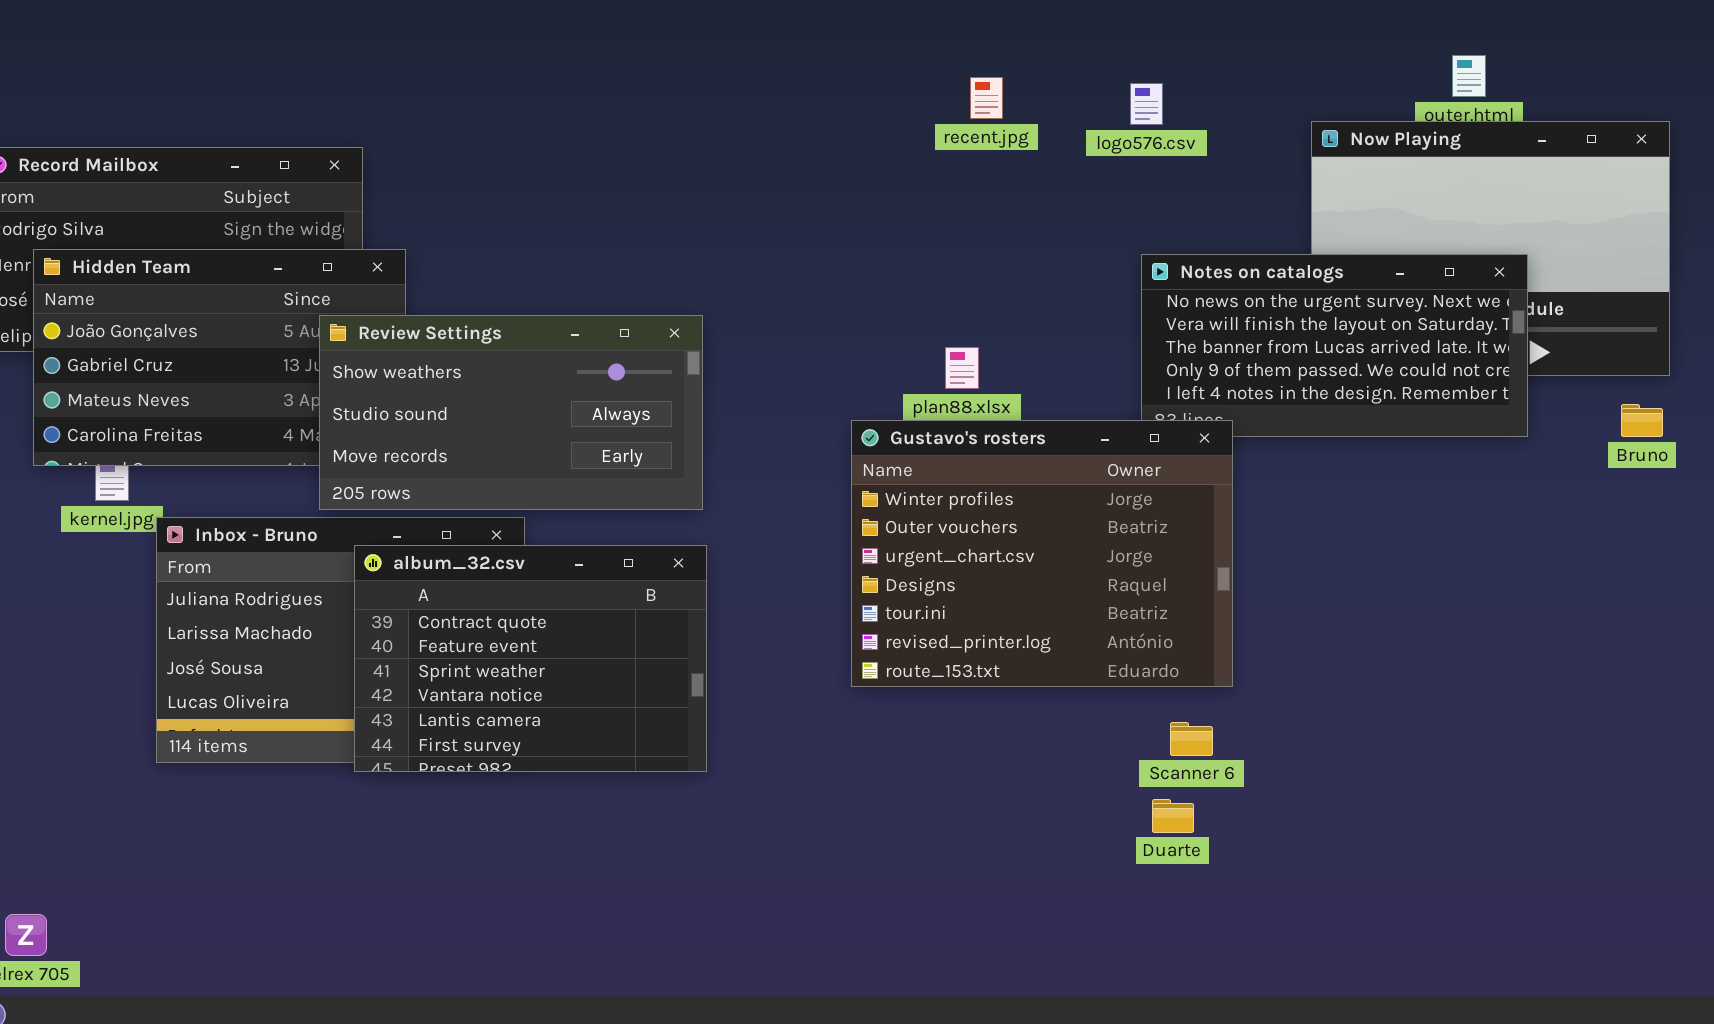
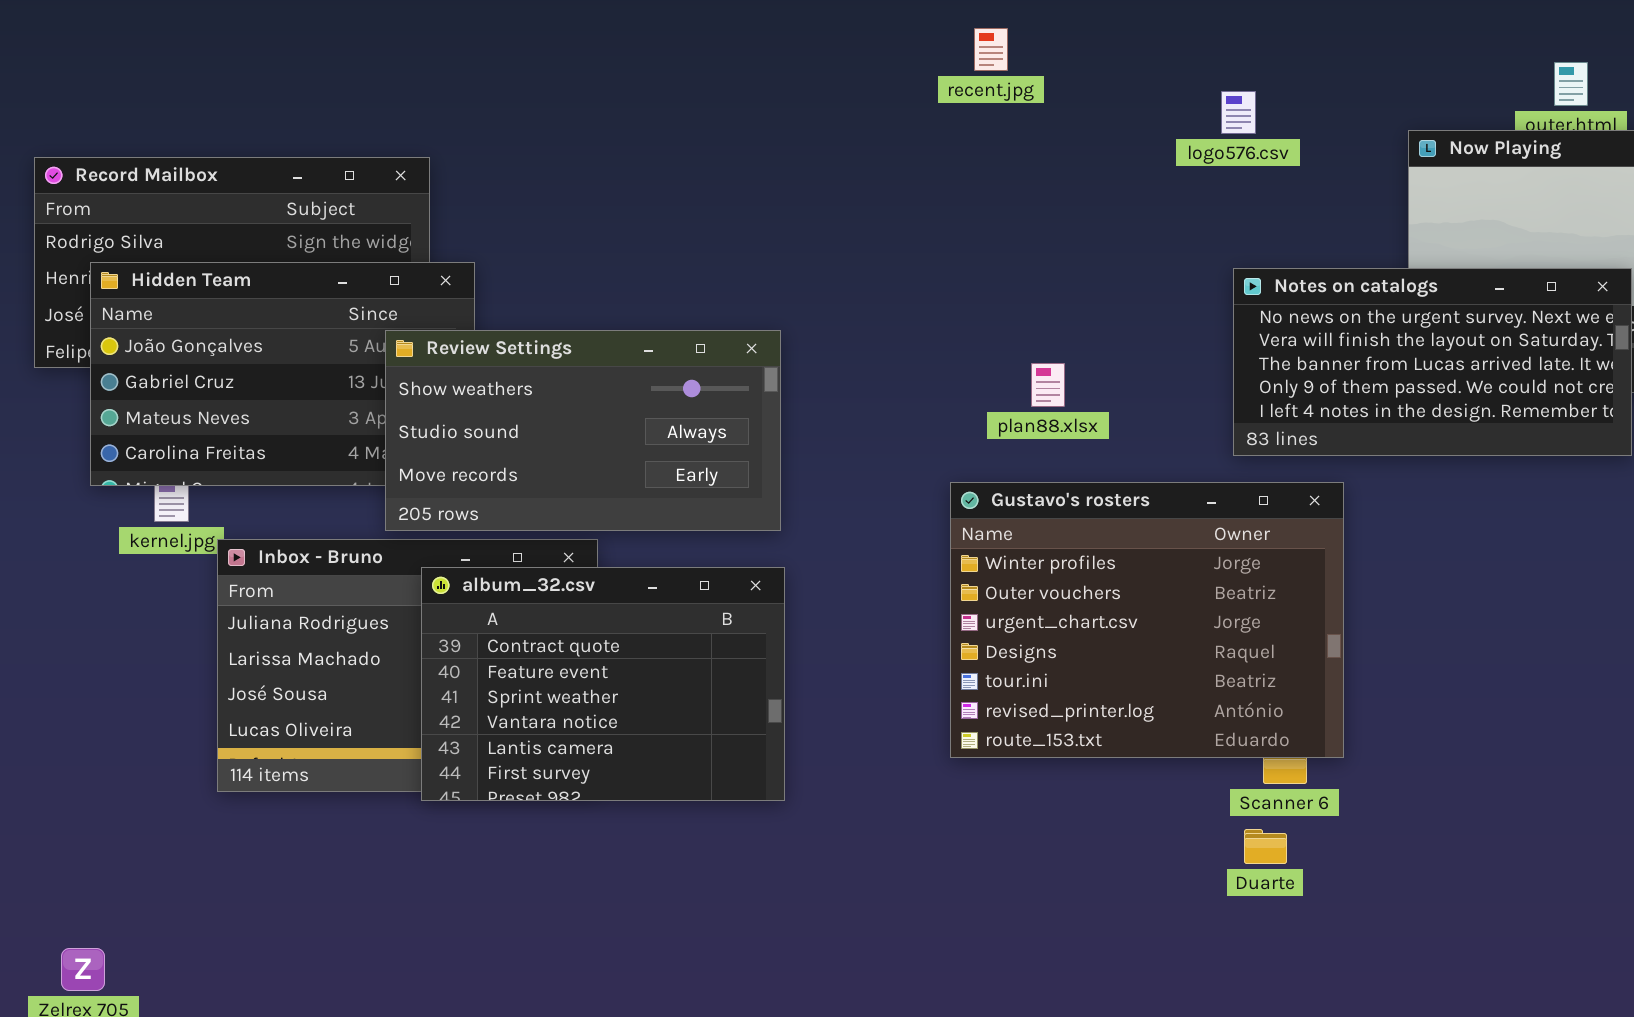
recent.jpg: [970,77,1003,119] -> [974,28,1008,71], moved
Gustavo's rosters: [851,420,1233,687] -> [950,482,1344,758], moved

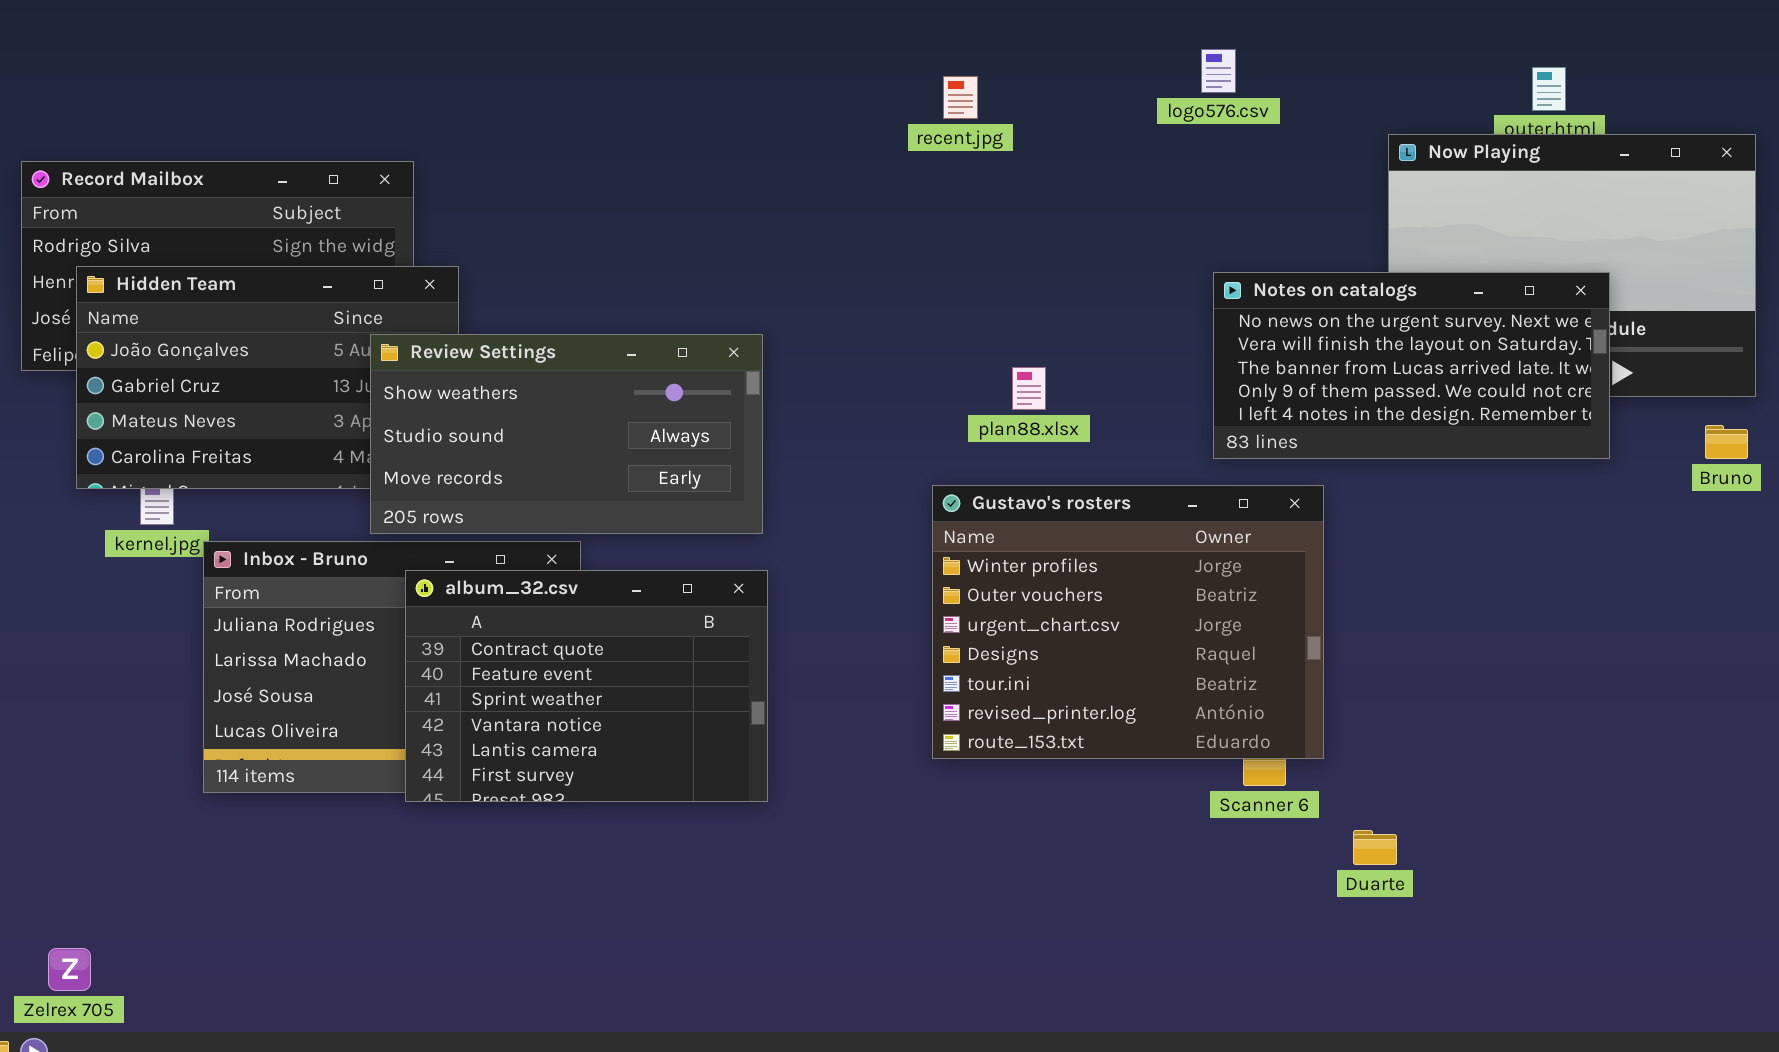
recent.jpg: [974,28,1008,71] -> [943,76,978,119], moved
logo576.csv: [1221,91,1256,134] -> [1201,49,1236,93], moved
Duarte: [1244,829,1287,864] -> [1353,830,1397,865], moved

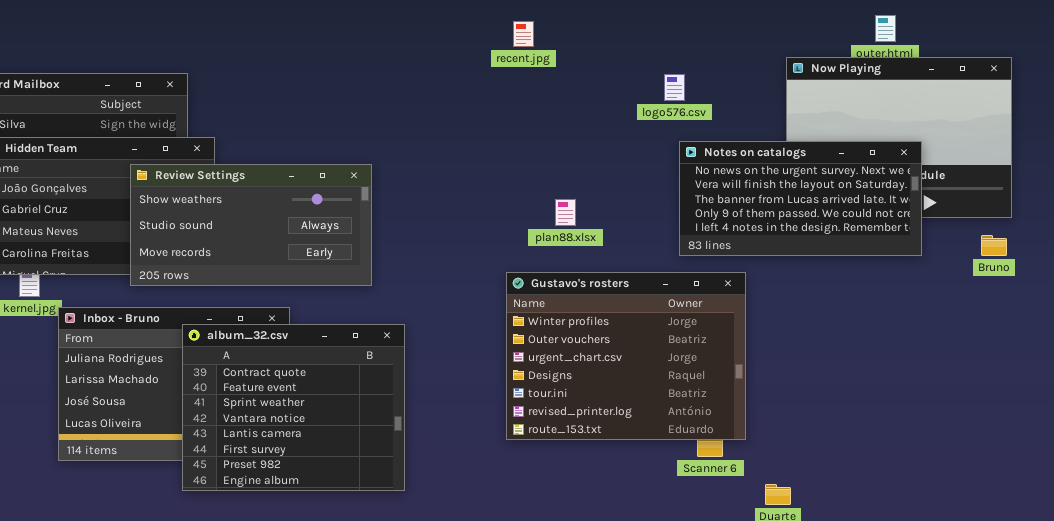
logo576.csv: [1201,49,1236,93] -> [664,74,685,101], moved
Review Settings: [370,334,763,534] -> [130,164,372,286], moved
album_32.csv: [405,570,768,802] -> [182,324,405,491], resized

